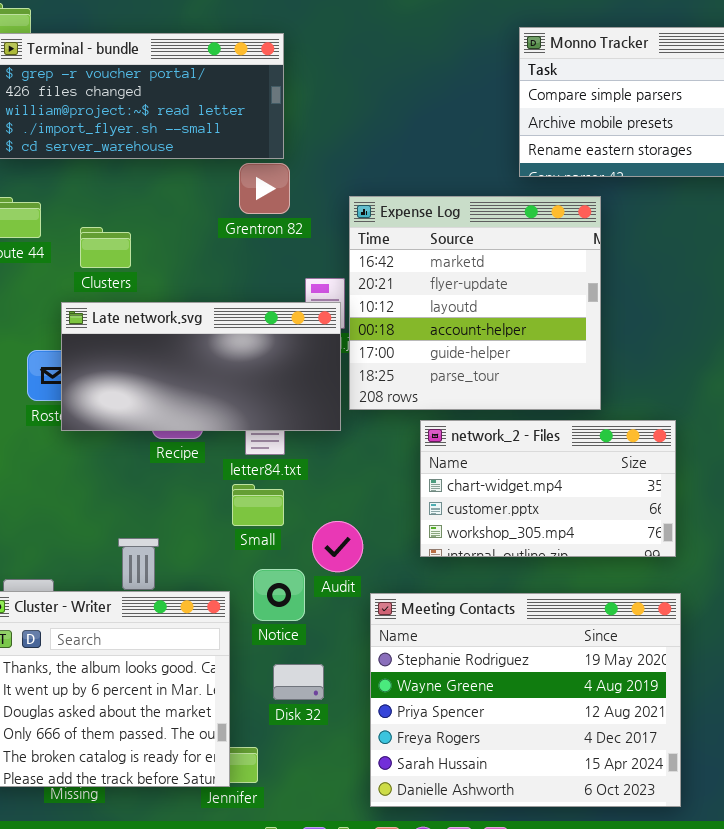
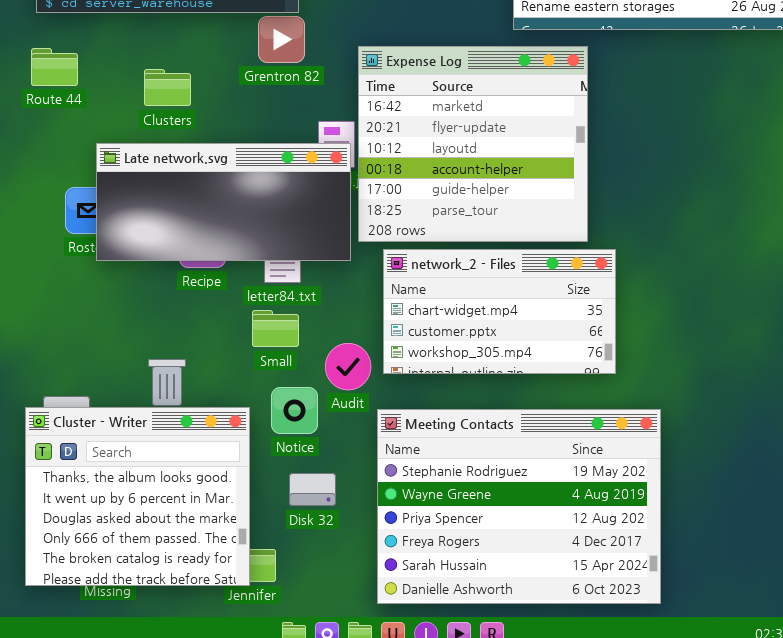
Clusters: [80,227,131,268] -> [144,69,191,106], moved
network_2 - Files: [420,420,676,557] -> [383,249,616,374], moved

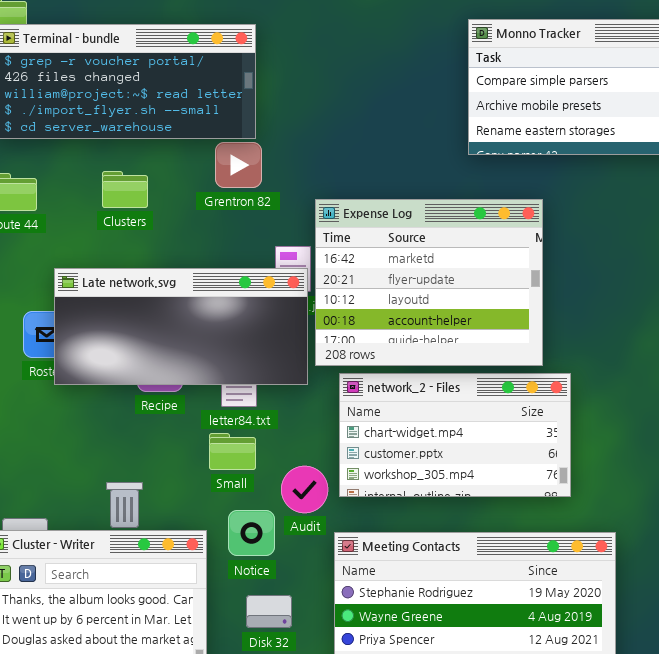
Expense Log: [358,46,588,242] -> [315,199,543,366], resized
Clusters: [144,69,191,106] -> [102,171,148,208], moved

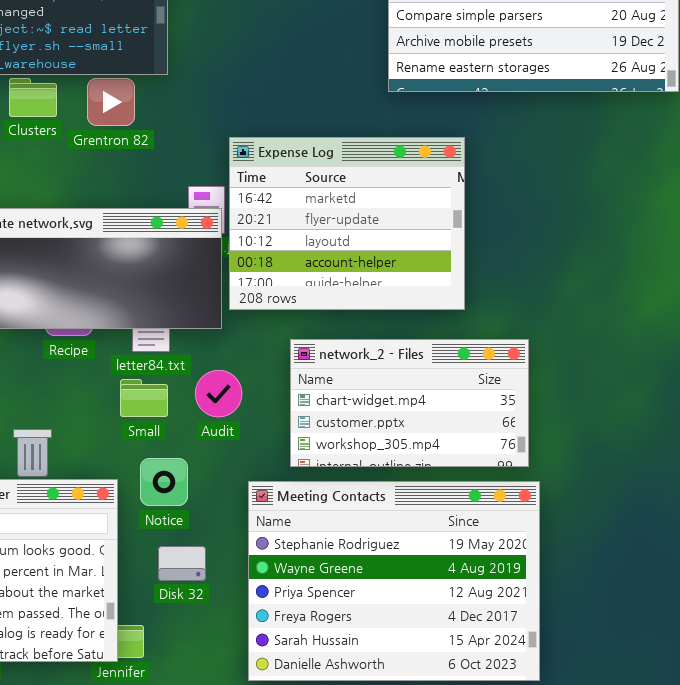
Grentron 82: [215,142,262,188] -> [87,78,135,126], moved
Clusters: [102,171,148,208] -> [9,78,57,117], moved
network_2 - Files: [339,373,571,497] -> [290,339,529,467], moved
Audit: [281,466,328,513] -> [195,370,242,417], moved

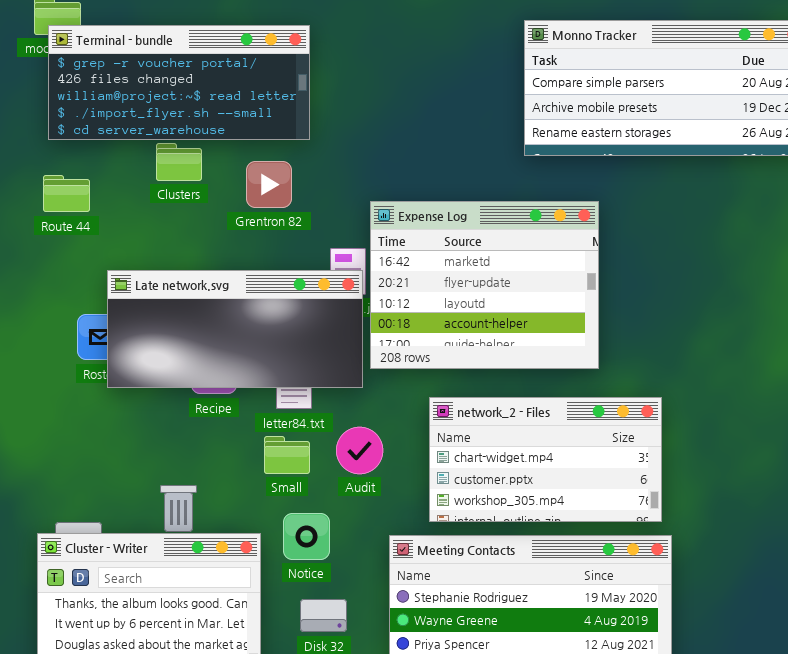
Grentron 82: [87,78,135,126] -> [246,161,292,208], moved

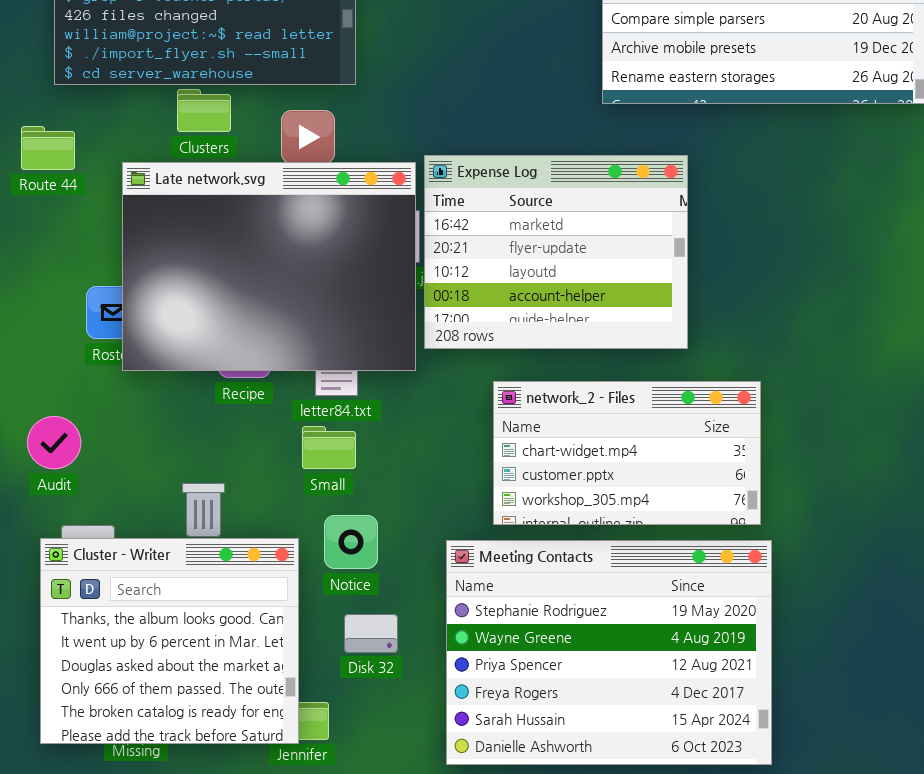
Route 44: [43,175,90,212] -> [21,126,75,170], moved
Late network.svg: [107,270,363,388] -> [122,162,416,371], resized
Audit: [336,427,383,474] -> [27,416,81,469], moved

